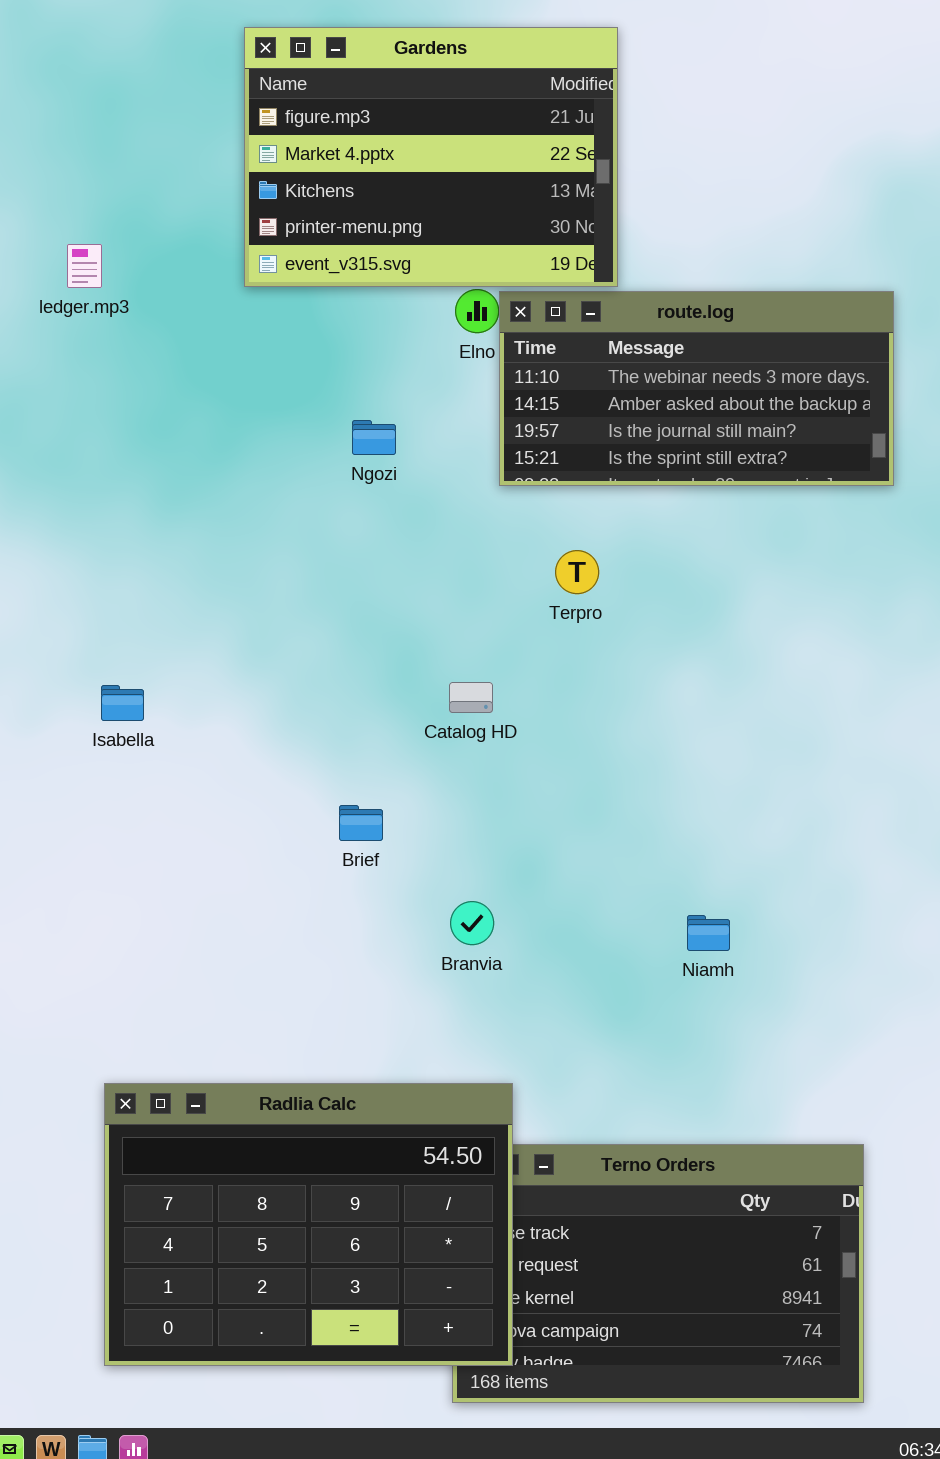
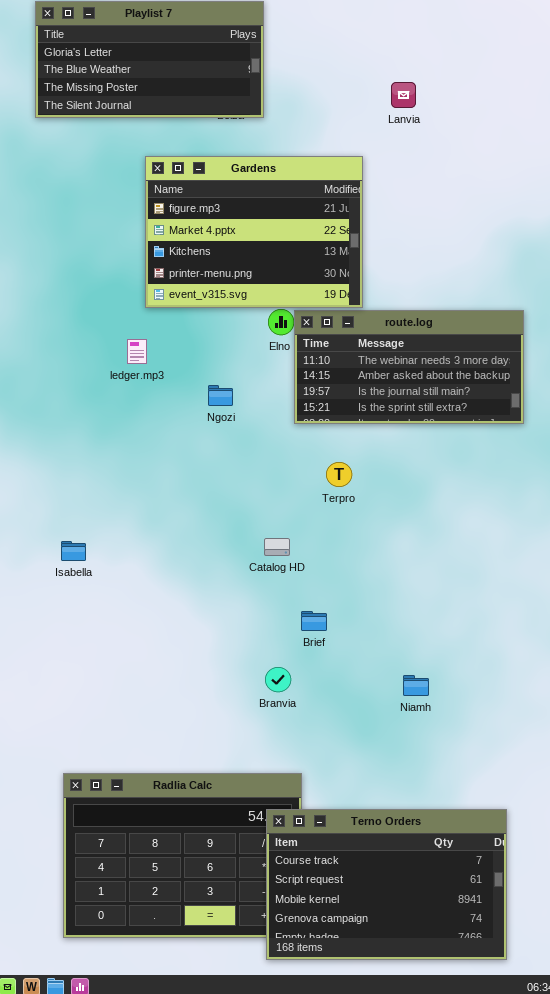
ledger.mp3: [67,244,102,288] -> [127,339,147,364], moved
Brief: [339,805,383,841] -> [301,611,327,631], moved
Terno Orders: [452,1144,864,1403] -> [266,809,507,960], raised

